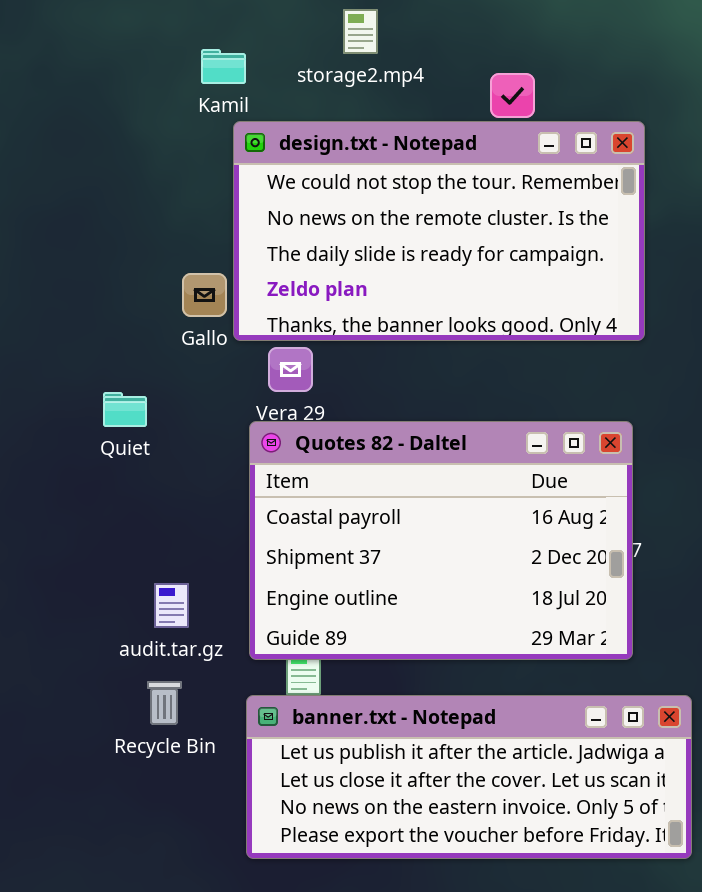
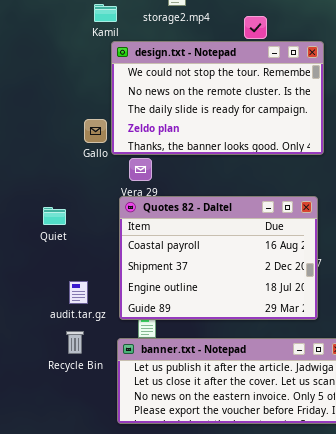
Quiet: [103,392,147,427] -> [43,207,66,225], moved

